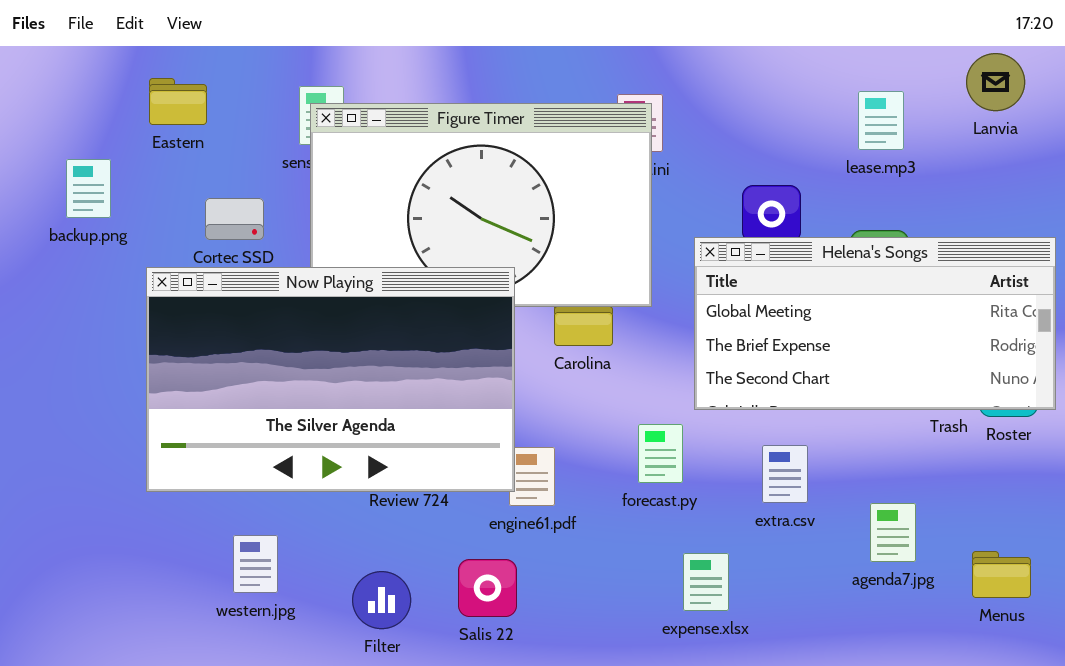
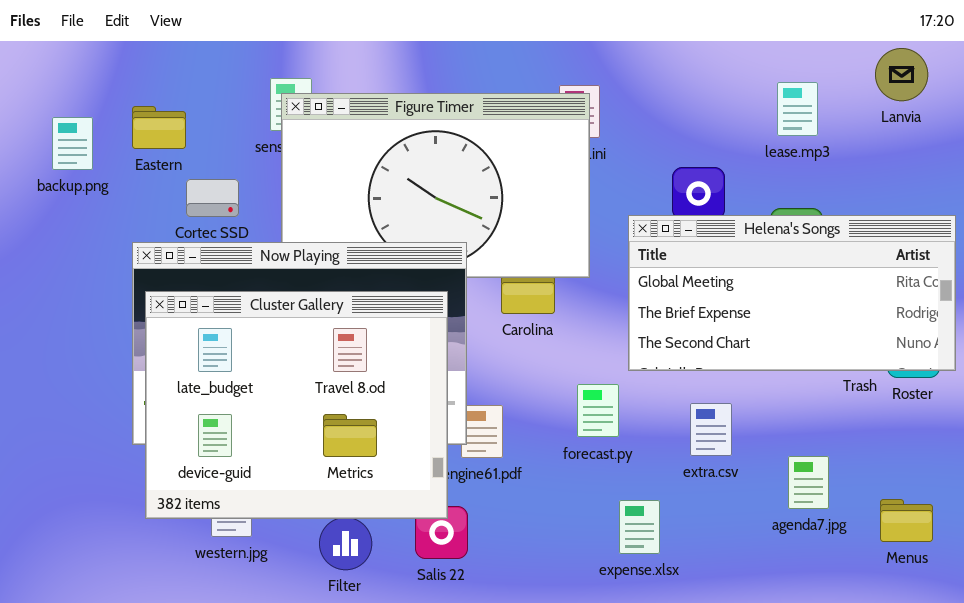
Eastern: [149,78,207,125] -> [132,106,186,149], moved
backup.png: [66,159,111,218] -> [52,117,93,170], moved
Cluster Gallery: none -> [145,291,448,519], opened

